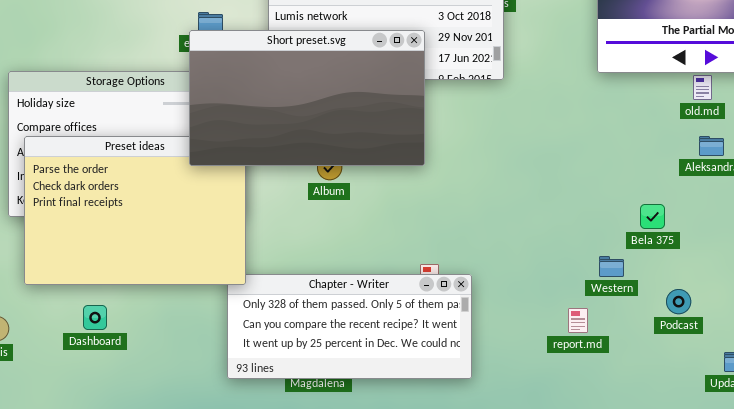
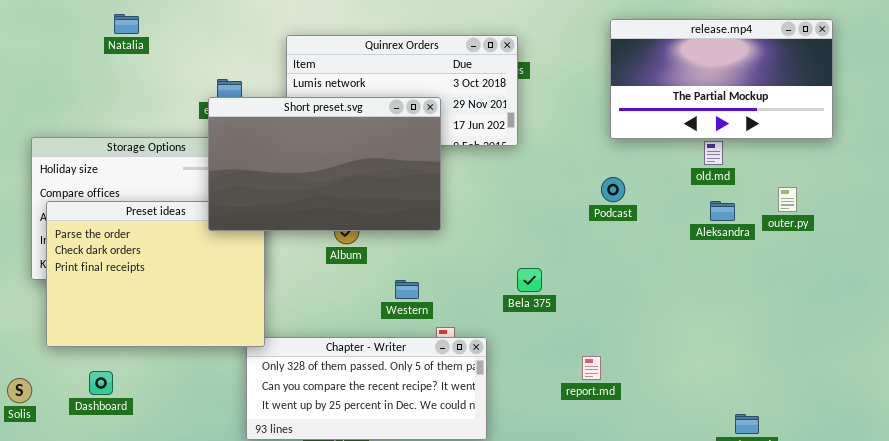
Bela 375: [640,204,665,229] -> [517,268,542,292], moved
Western: [599,256,624,277] -> [395,280,419,299], moved
Podcast: [666,289,691,314] -> [601,177,625,202], moved
Dashboard: [83,305,107,330] -> [89,371,113,395], moved
report.md: [568,308,588,333] -> [582,356,601,380], moved

